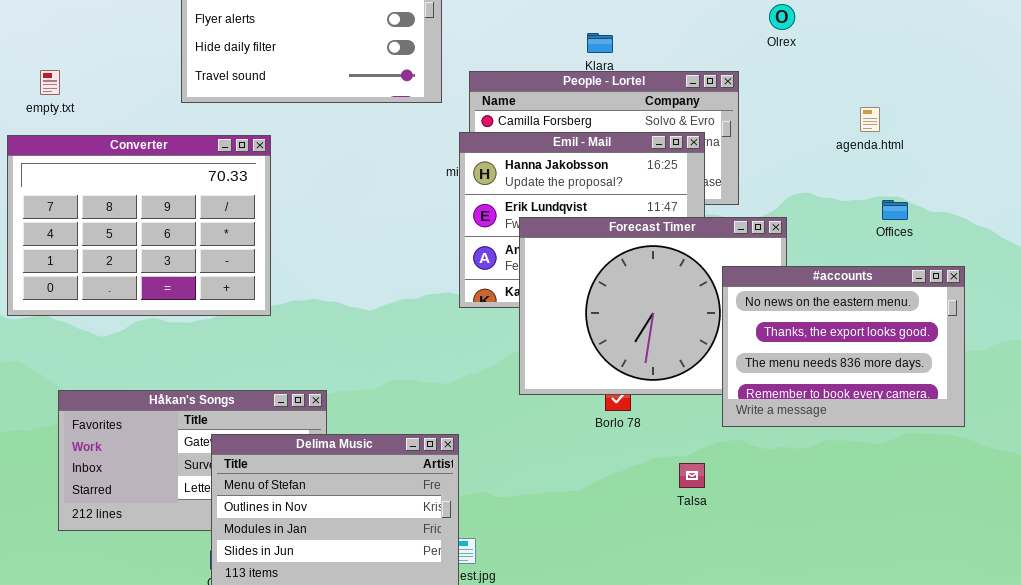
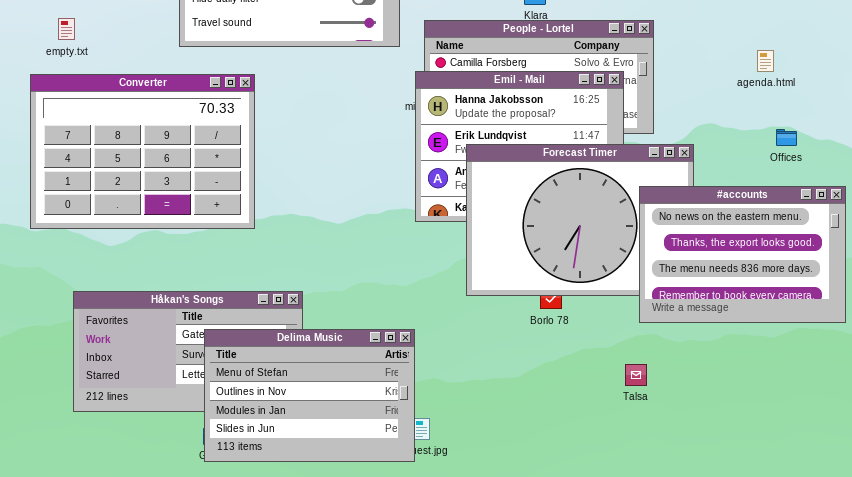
Talsa: [679,463,705,488] -> [625,364,647,386], moved

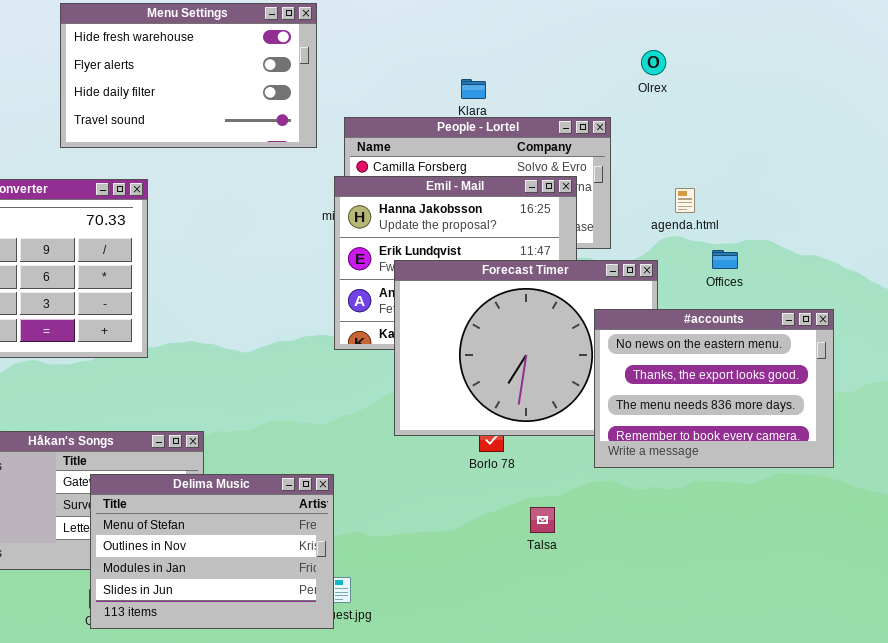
agenda.html: [757,50,774,72] -> [675,188,695,213], moved
Offices: [776,129,797,146] -> [712,250,738,269], moved
Talsa: [625,364,647,386] -> [530,507,555,533], moved

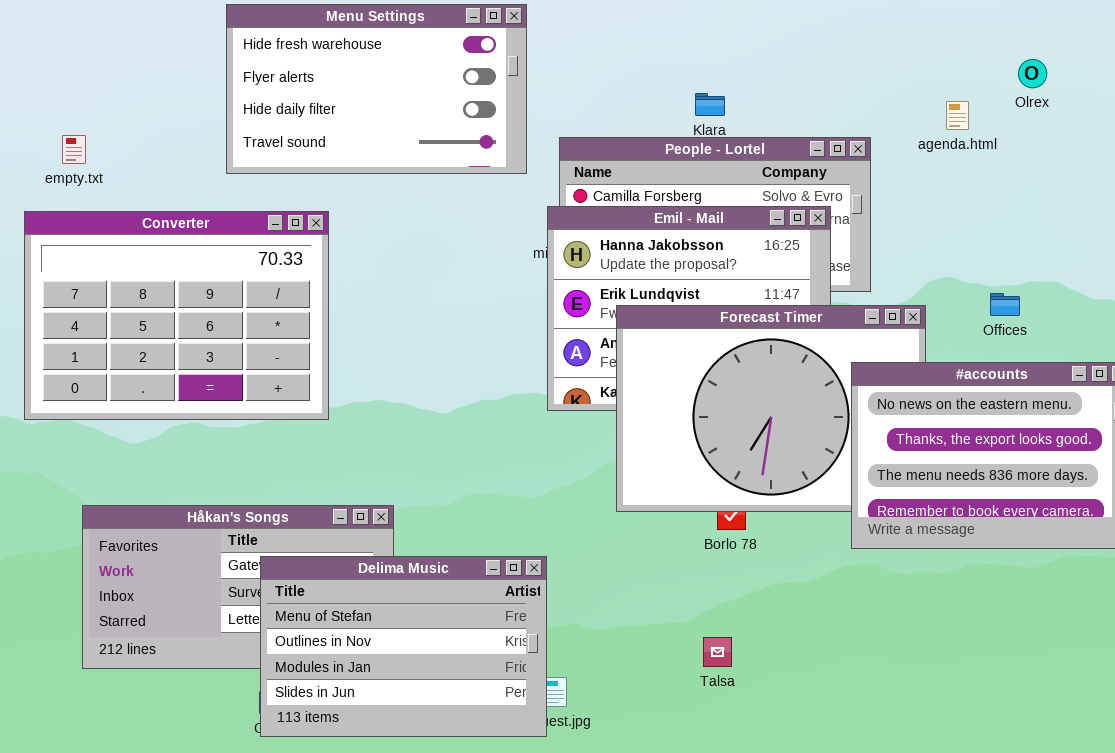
Olrex: [641,50,666,75] -> [1018,59,1047,88], moved
agenda.html: [675,188,695,213] -> [946,101,969,130], moved
Talsa: [530,507,555,533] -> [703,637,732,667], moved

